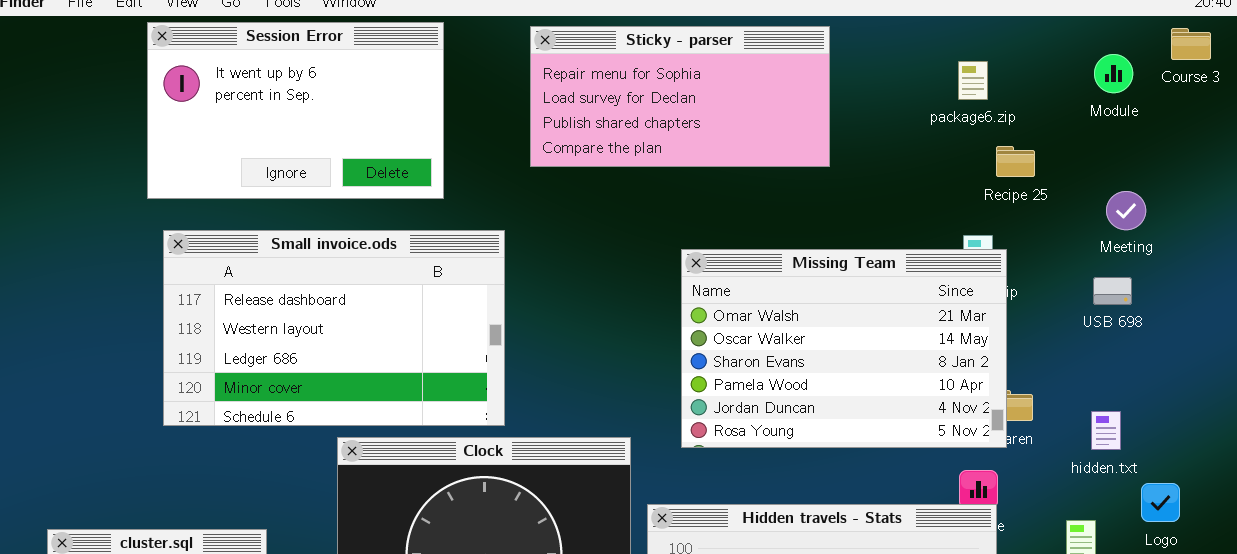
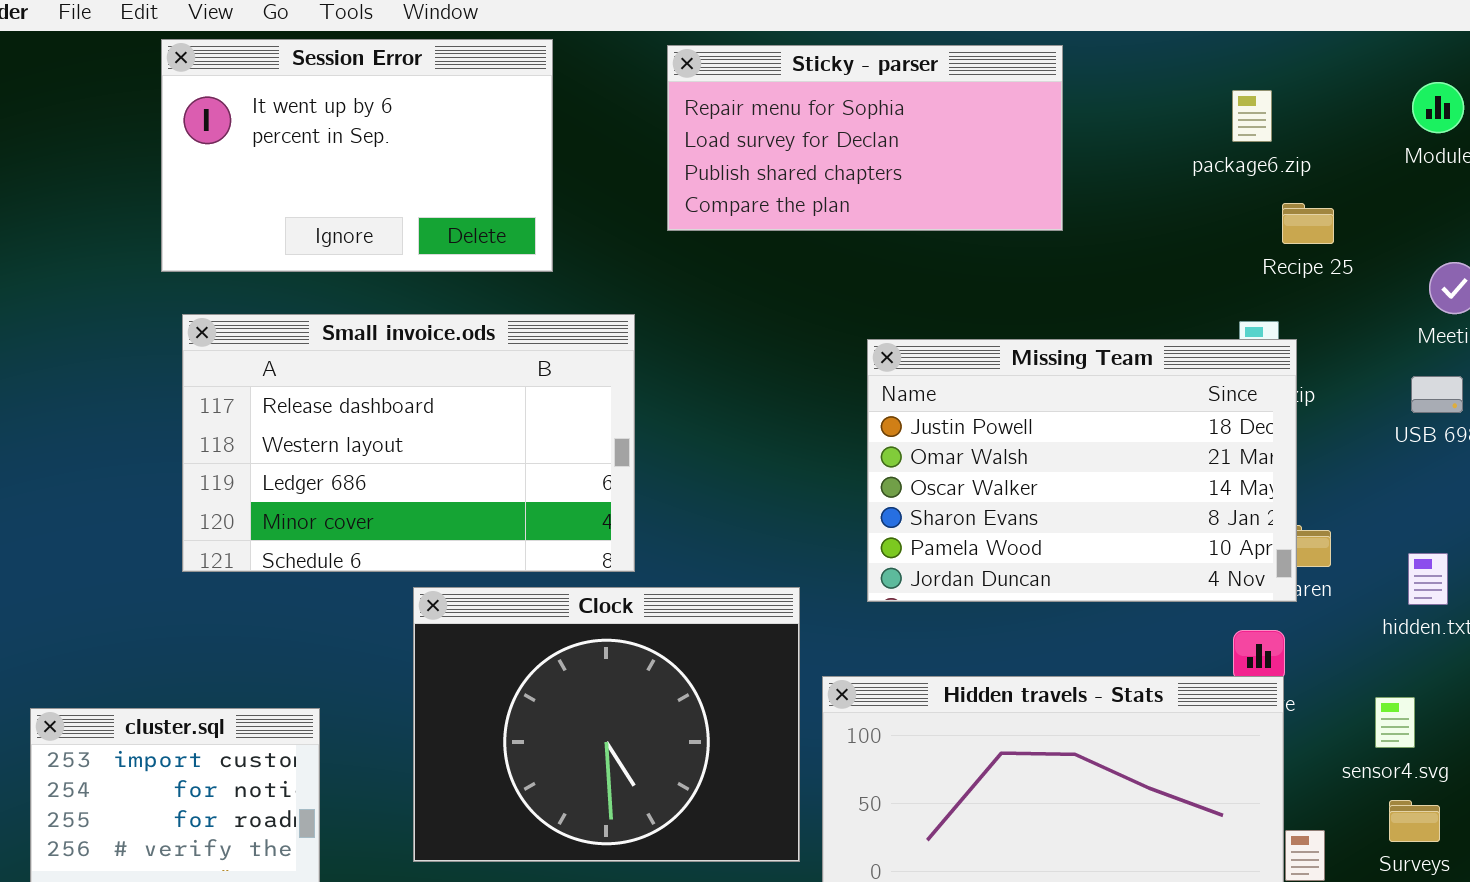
Missing Team: [681,249,1007,448] -> [867,339,1297,602], scrolled up 1 row

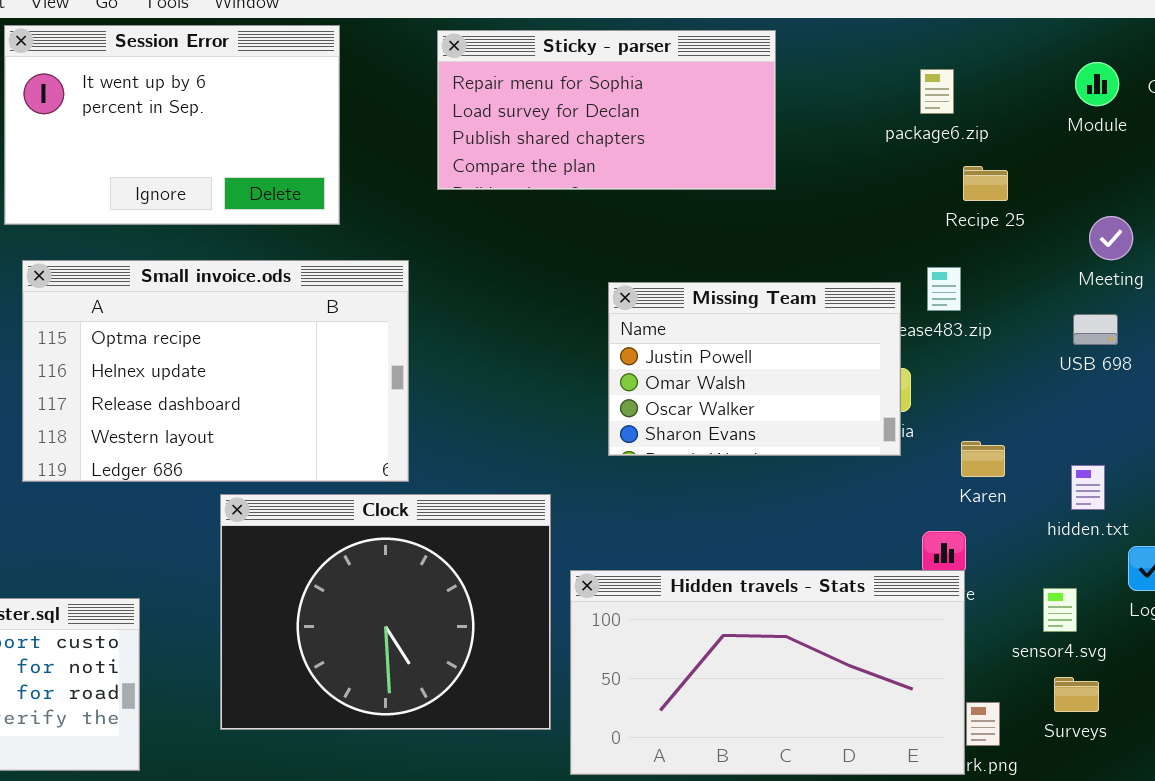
Small invoice.ods: [182,314,635,572] -> [22,260,409,482], scrolled up 2 rows
Missing Team: [867,339,1297,602] -> [608,282,901,456], resized

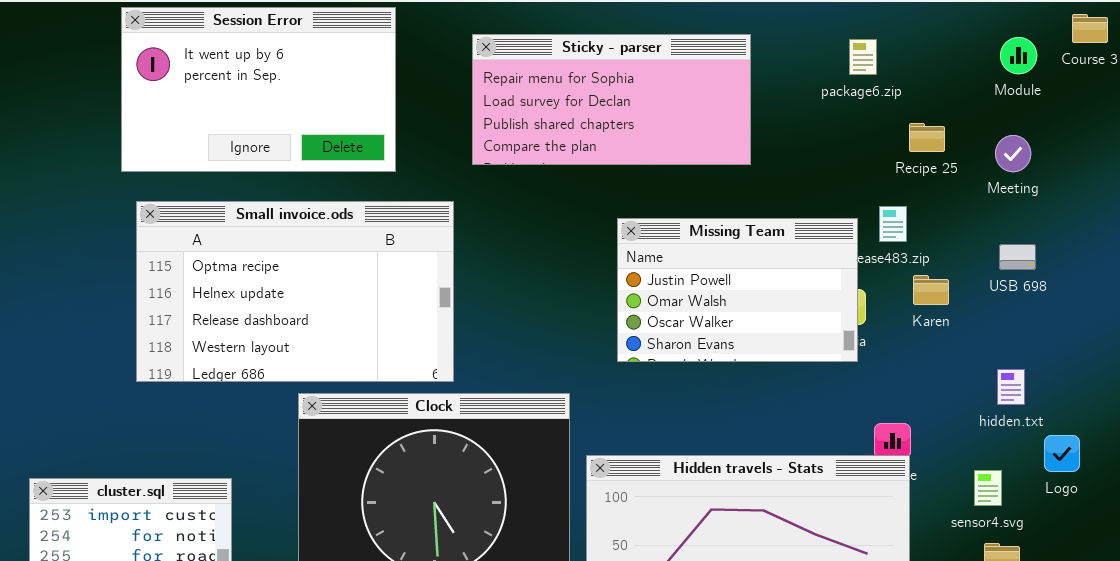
Sticky - parser: [437,30,776,190] -> [472,34,751,165], moved
package6.zip: [920,69,954,114] -> [849,39,877,75], moved
Meeting: [1089,216,1133,260] -> [995,135,1031,172], moved
Karen: [961,441,1005,477] -> [913,275,949,305], moved

